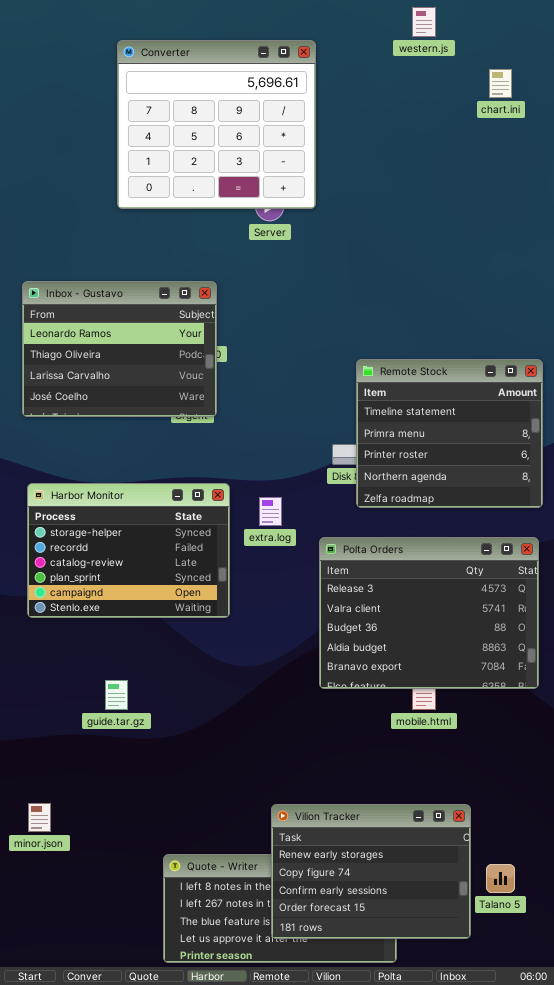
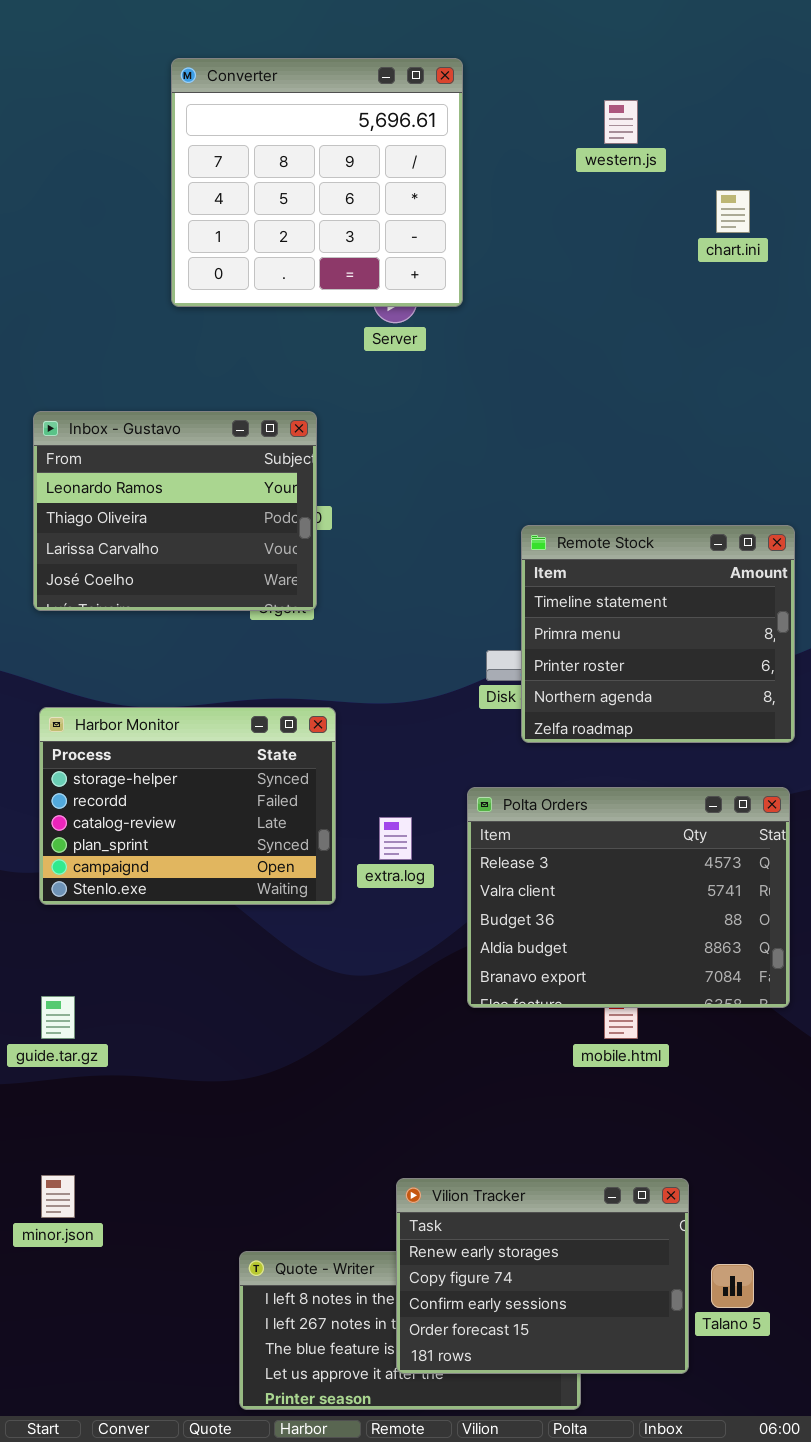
western.js: [412,7,436,37] -> [604,100,638,144], moved
chart.ini: [489,69,512,98] -> [716,190,750,233], moved
extra.log: [259,497,282,526] -> [379,817,412,860], moved
guide.tar.gz: [105,680,128,710] -> [41,996,75,1039], moved

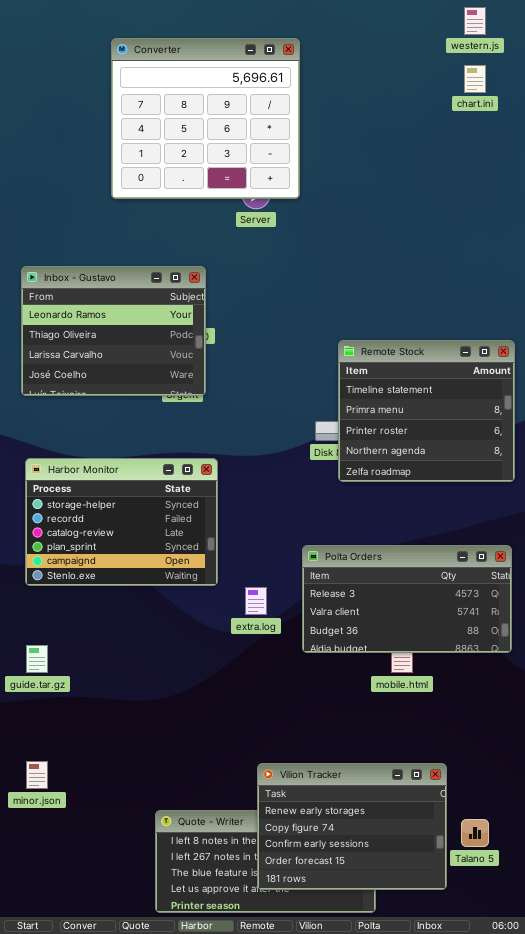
western.js: [604,100,638,144] -> [464,7,486,35], moved
chart.ini: [716,190,750,233] -> [464,65,486,93], moved
Polta Orders: [467,787,790,1008] -> [302,545,512,653], resized
extra.log: [379,817,412,860] -> [245,587,267,615], moved

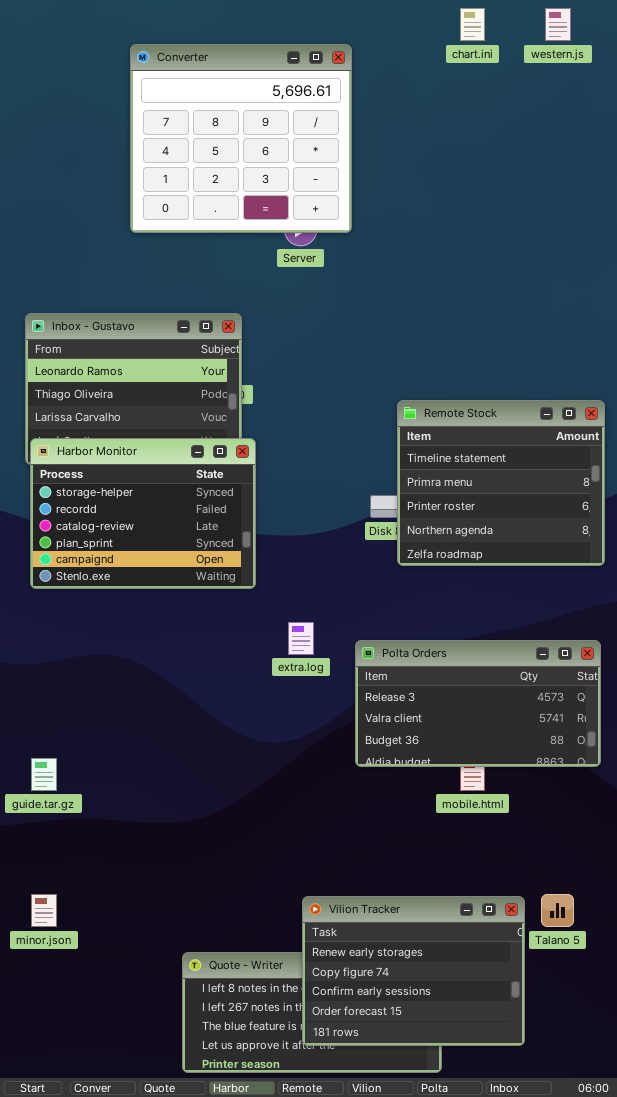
chart.ini: [464,65,486,93] -> [460,8,485,41], moved
Harbor Monitor: [25,458,218,586] -> [30,438,256,589], moved
extra.log: [245,587,267,615] -> [288,622,314,655], moved
Talano 5: [461,819,489,847] -> [541,894,574,927], moved

